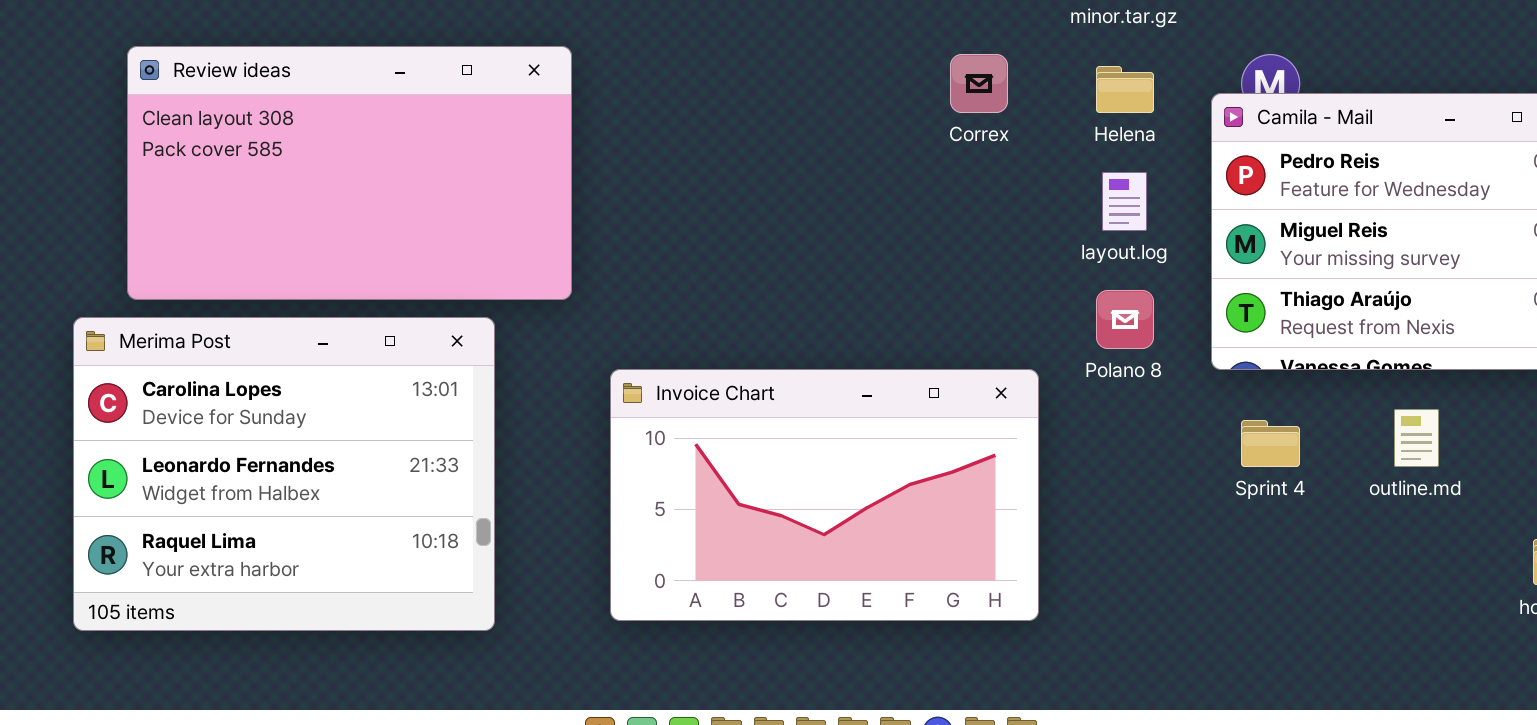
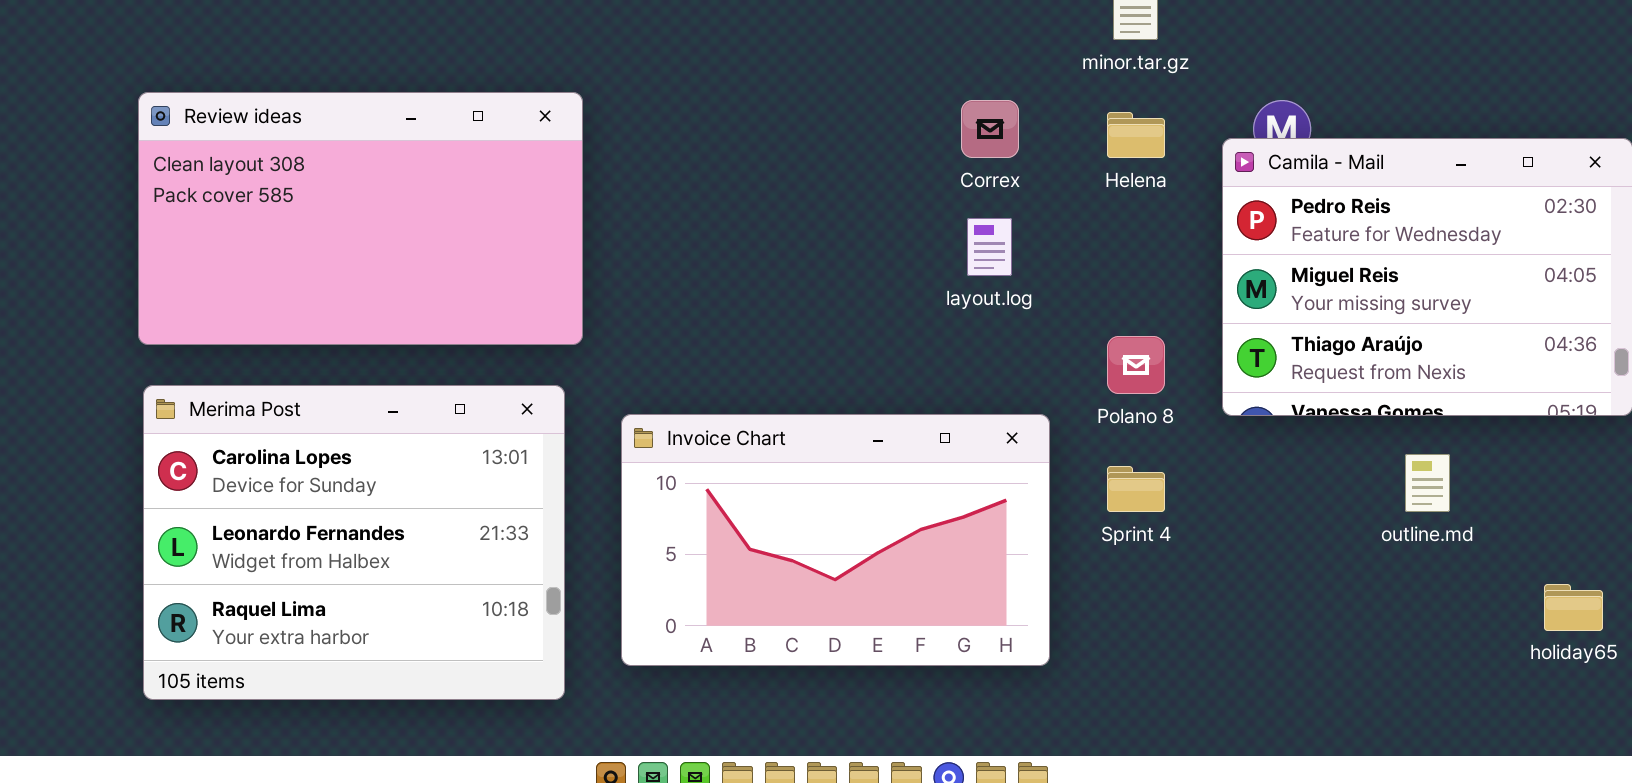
layout.log: [1102,172,1147,231] -> [967,218,1012,276], moved
Merima Post: [73,317,495,631] -> [143,385,565,700], moved
Sprint 4: [1241,420,1300,467] -> [1107,466,1165,512], moved

